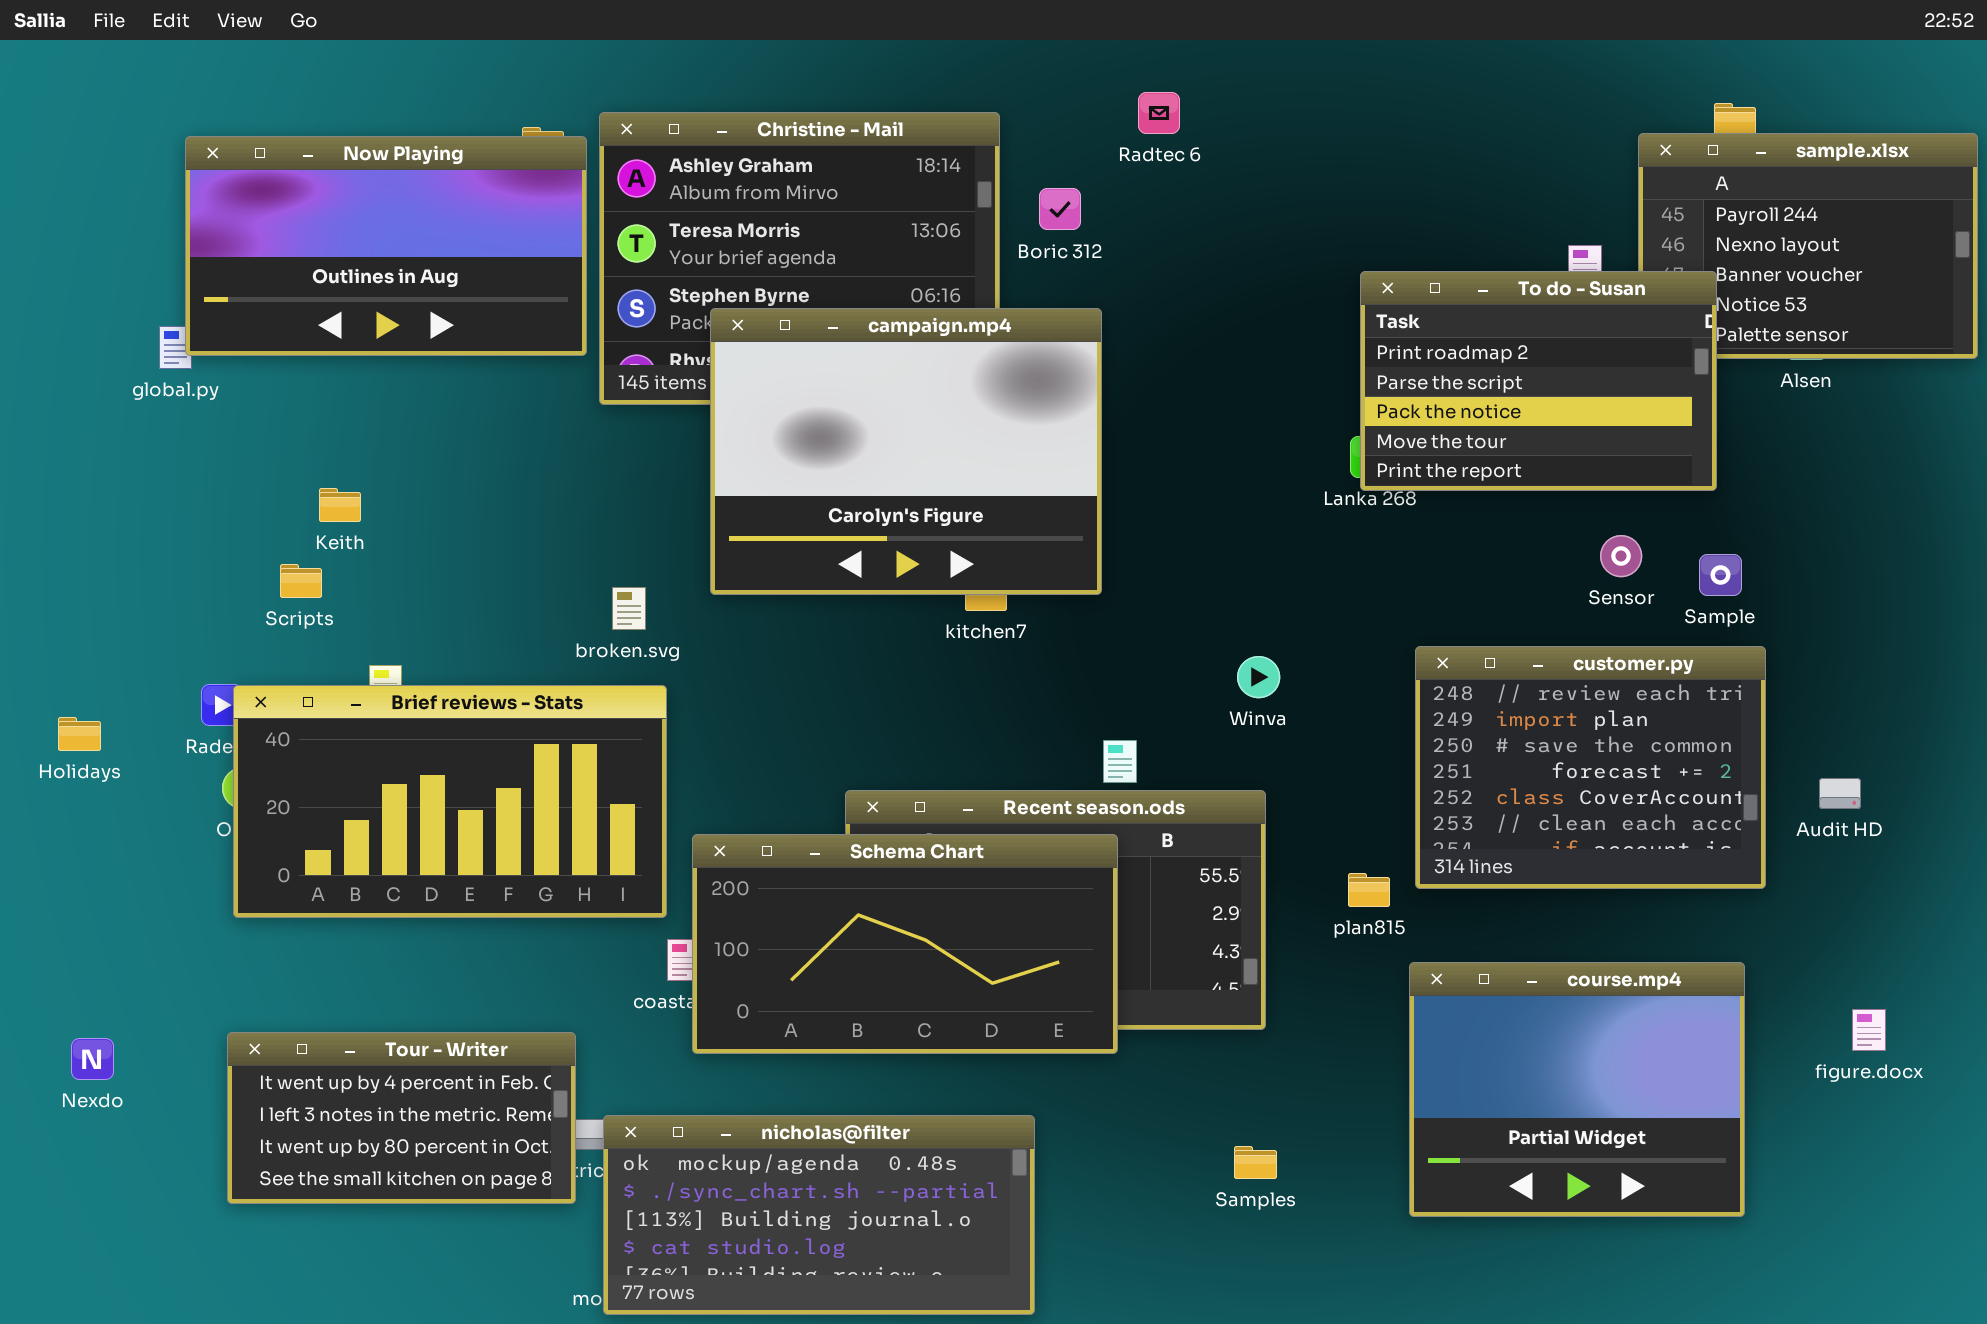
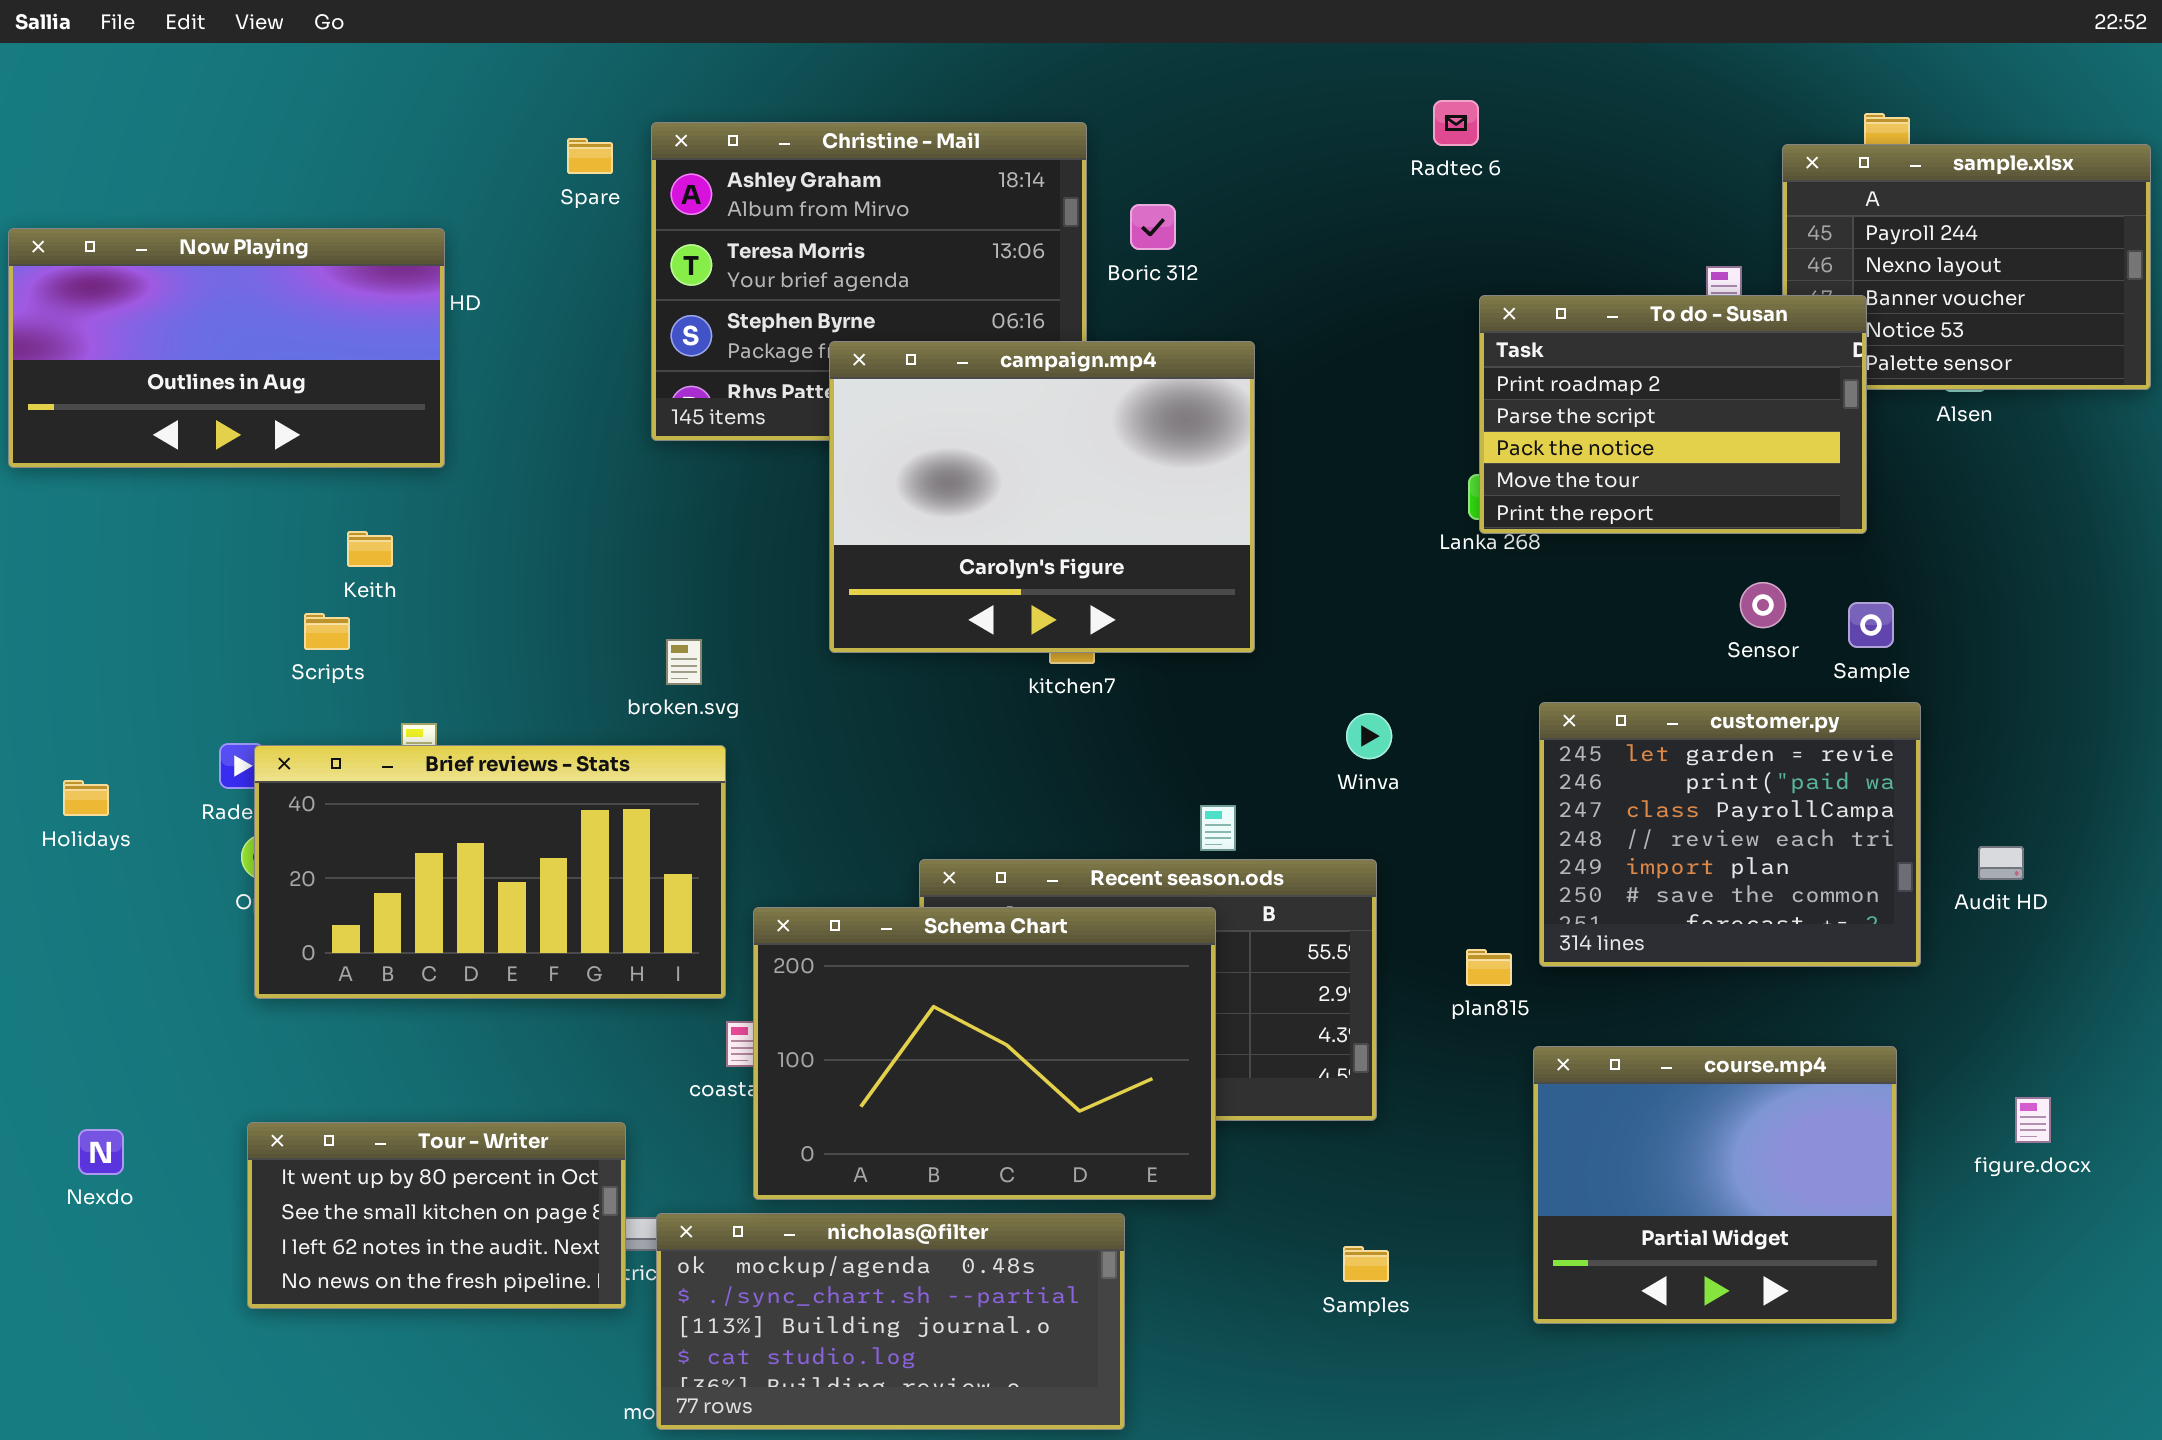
Radtec 6: [1138,92,1180,134] -> [1433,100,1479,146], moved
Now Playing: [185,136,587,356] -> [8,228,445,468], moved
campaign.mp4: [710,308,1102,595] -> [829,341,1255,653], moved
customer.py: [1415,646,1766,889] -> [1539,702,1921,967], scrolled up 3 rows
Schema Chart: [692,834,1118,1054] -> [753,907,1216,1200], resized
Tour - Writer: [227,1032,576,1204] -> [247,1122,626,1309], scrolled down 2 rows

